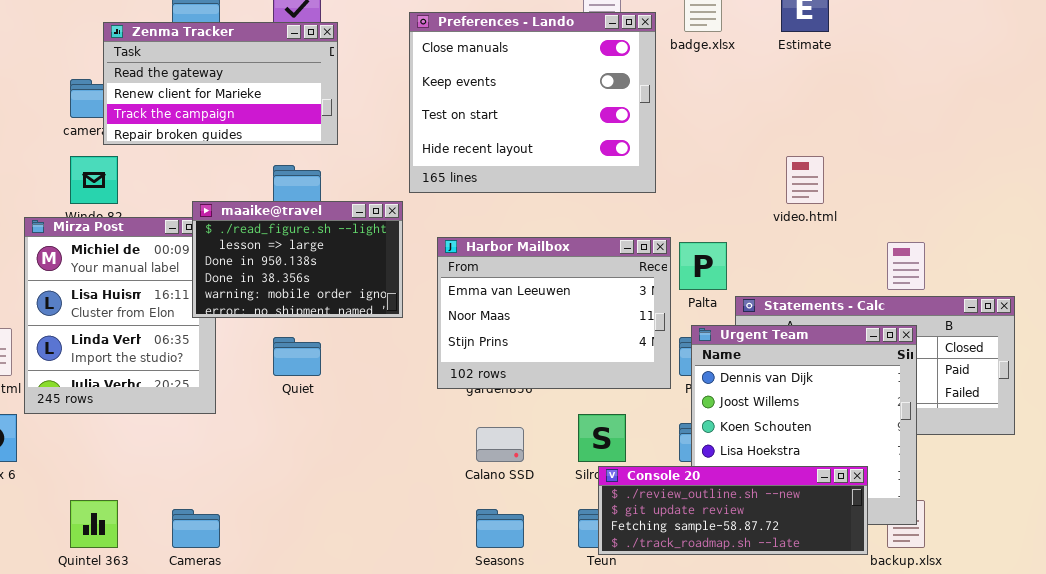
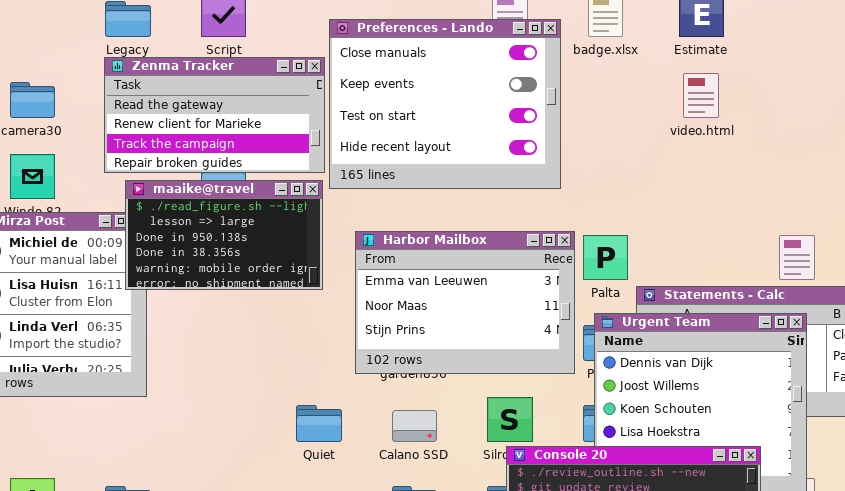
Zenma Tracker: [103,22,338,145] -> [104,57,325,173], moved
video.html: [786,156,824,204] -> [683,73,719,118], moved
maaike@travel: [192,201,403,318] -> [125,180,323,290], moved
Quiet: [273,337,321,376] -> [296,405,342,442], moved

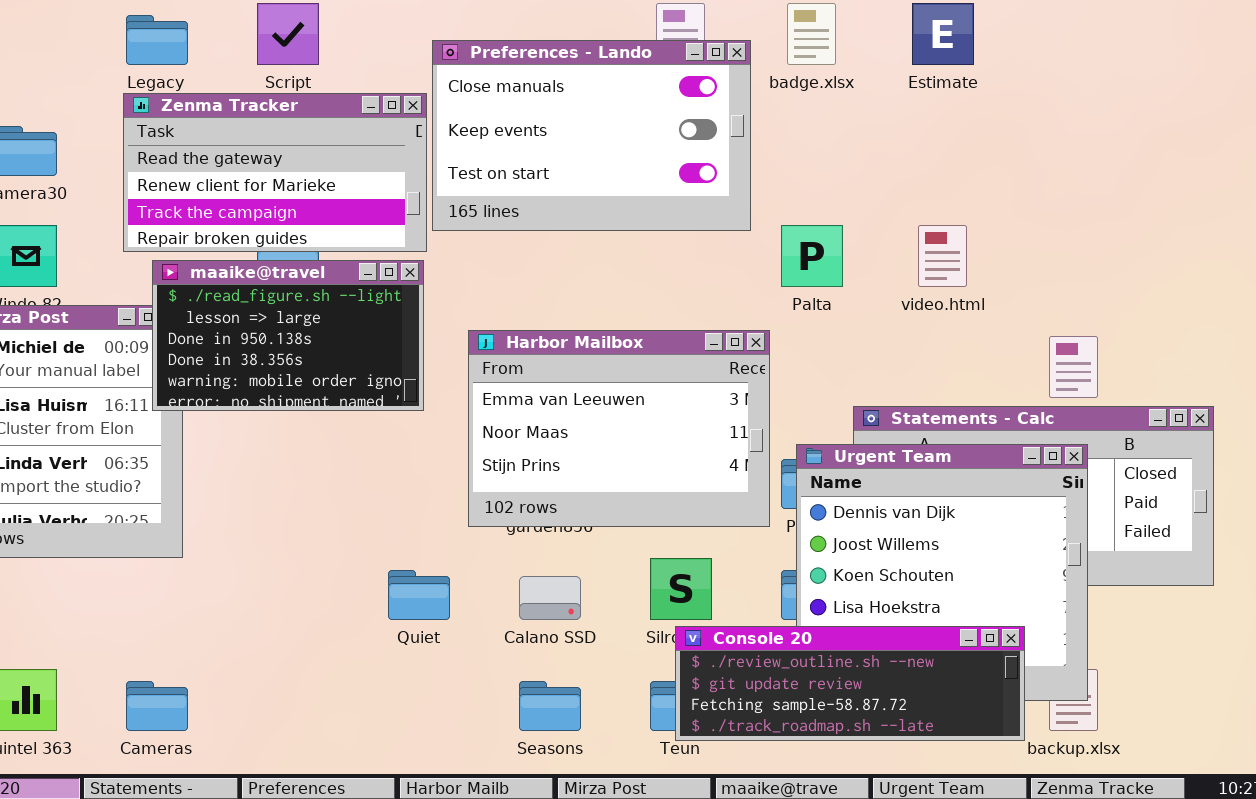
Preferences - Lando: [329,19,561,189] -> [432,40,751,231], resized
video.html: [683,73,719,118] -> [918,225,967,287], moved
Palta: [583,235,628,280] -> [781,225,843,287], moved

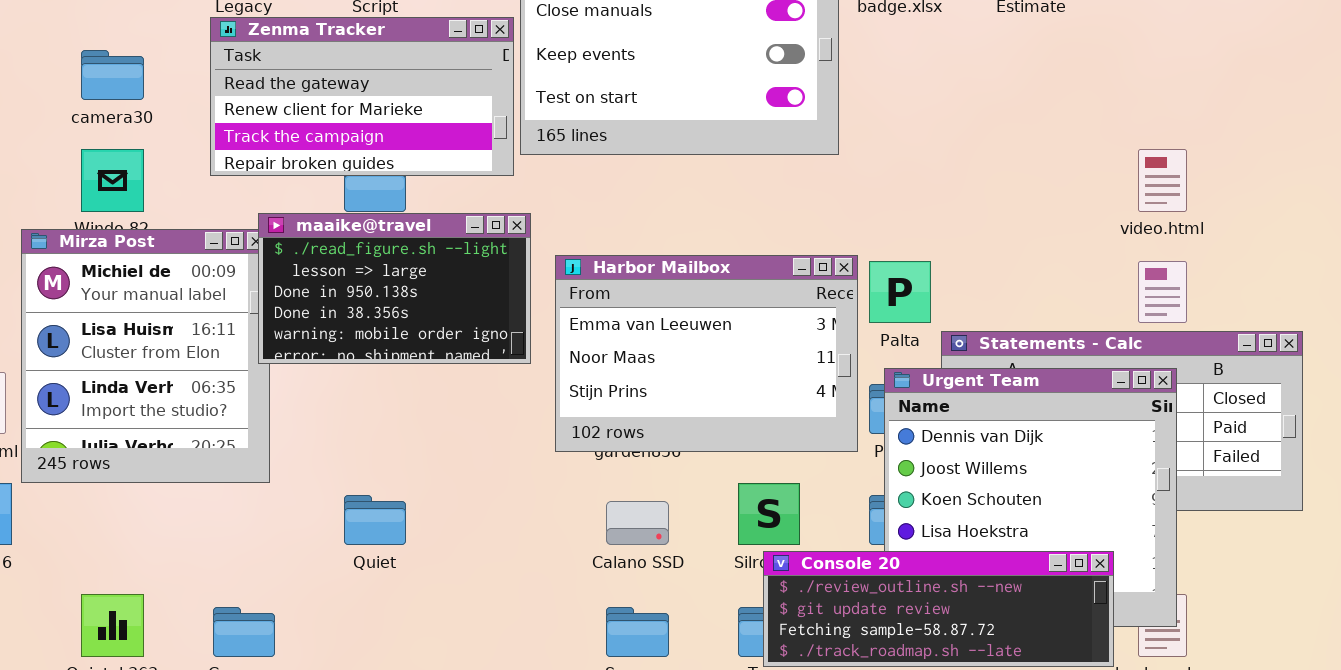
Palta: [781,225,843,287] -> [869,261,931,323], moved
video.html: [918,225,967,287] -> [1138,149,1187,212], moved
maaike@travel: [152,260,424,411] -> [258,213,531,364], moved
Quiet: [388,570,450,620] -> [344,495,406,545], moved

